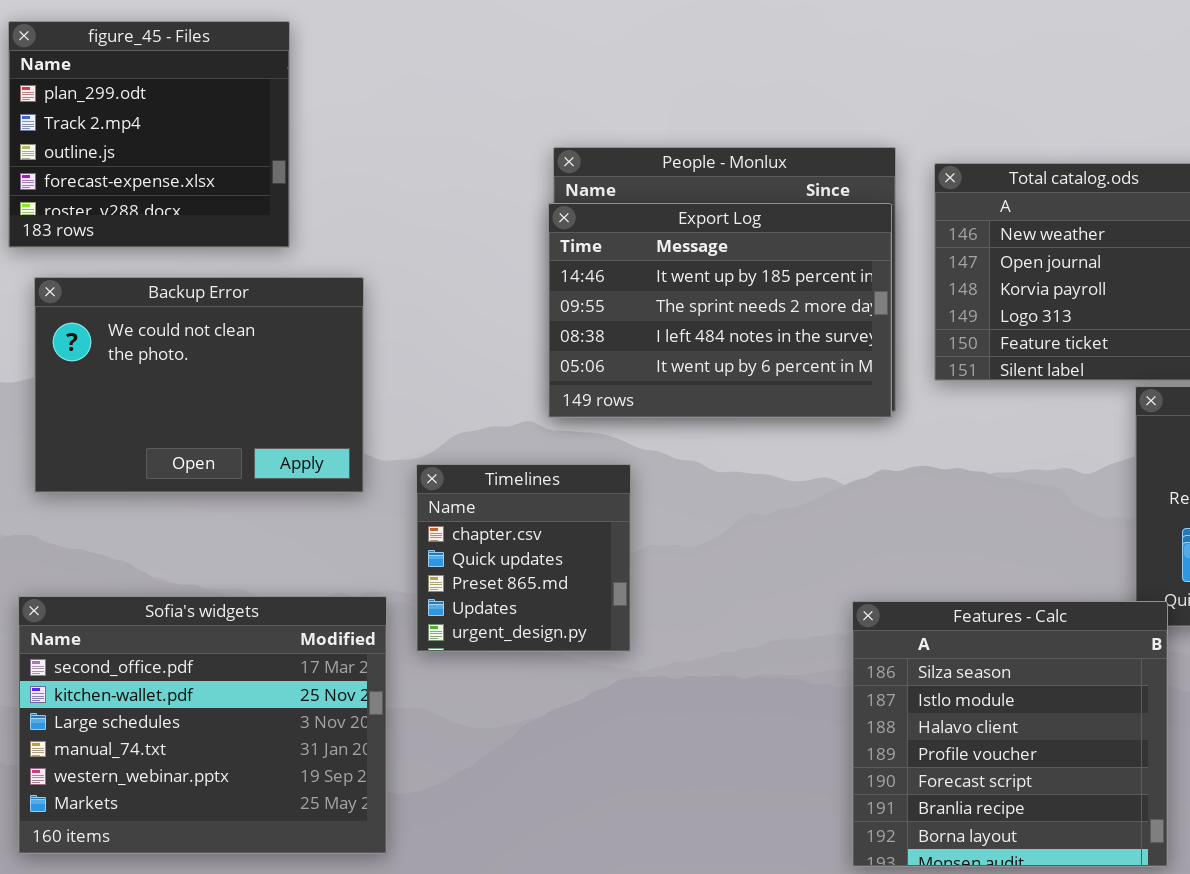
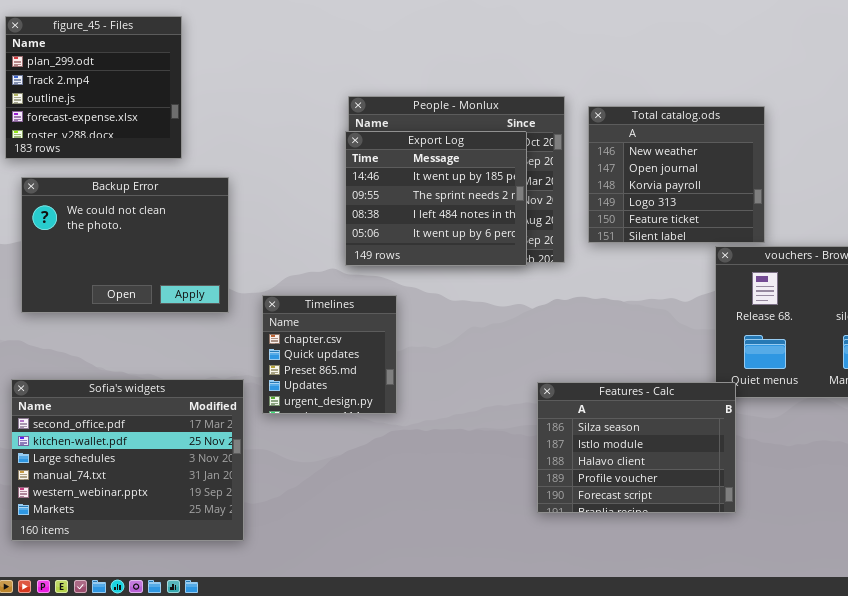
Export Log: [548,203,892,418] -> [345,131,527,266], resized
Features - Calc: [852,601,1168,867] -> [537,382,736,513], resized

